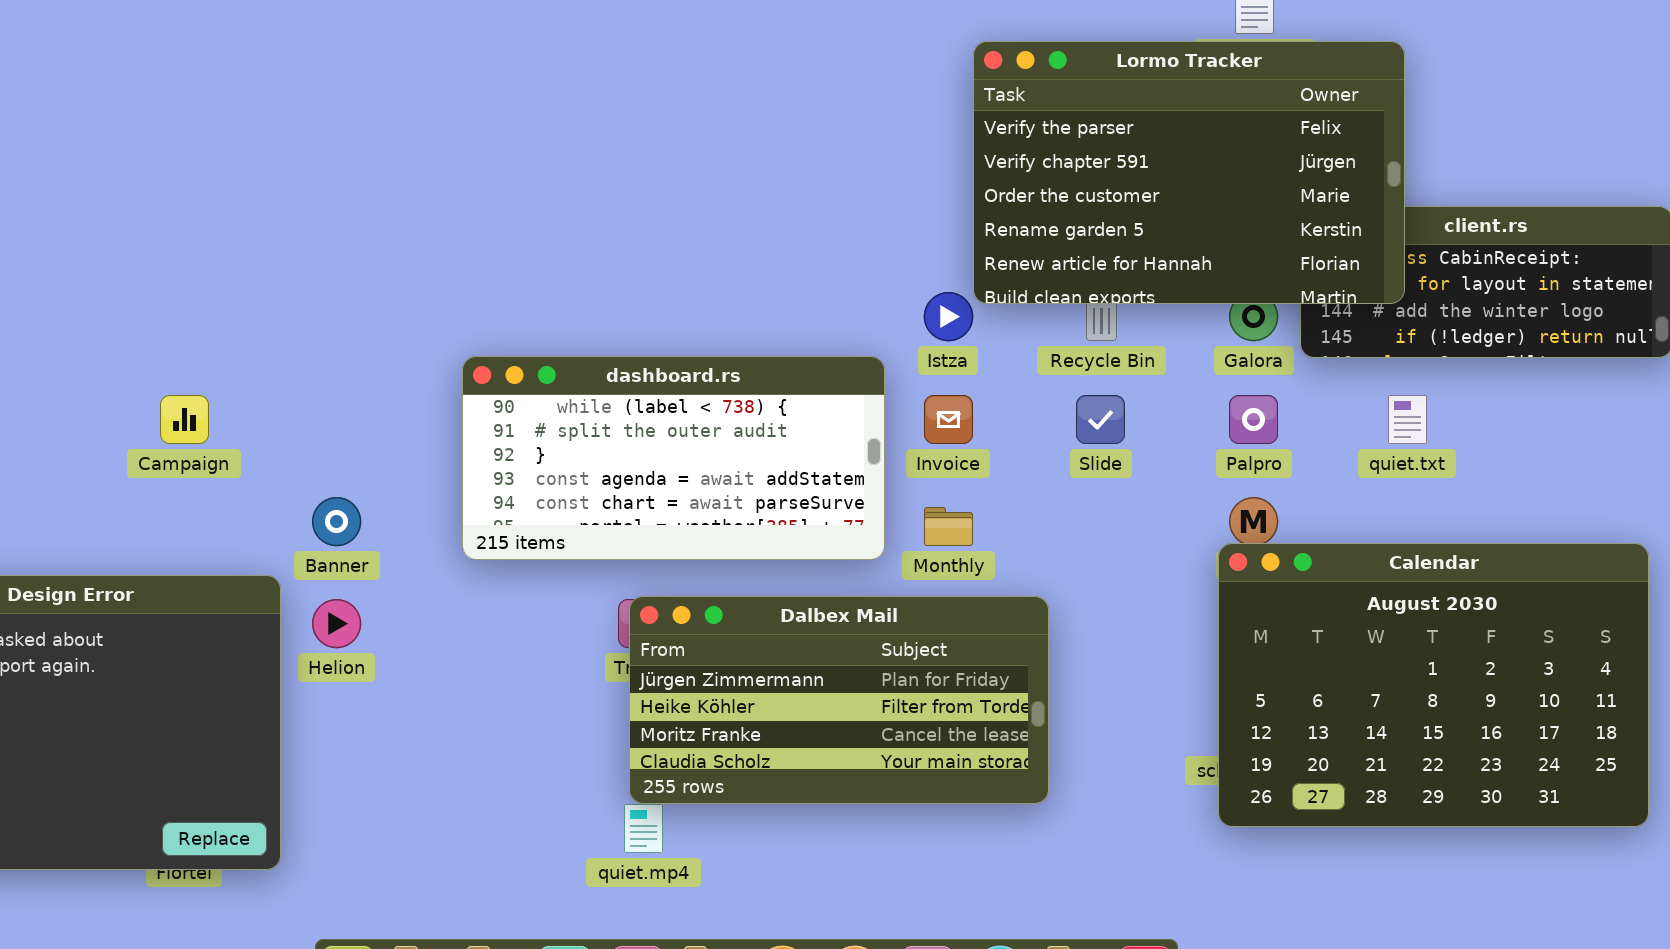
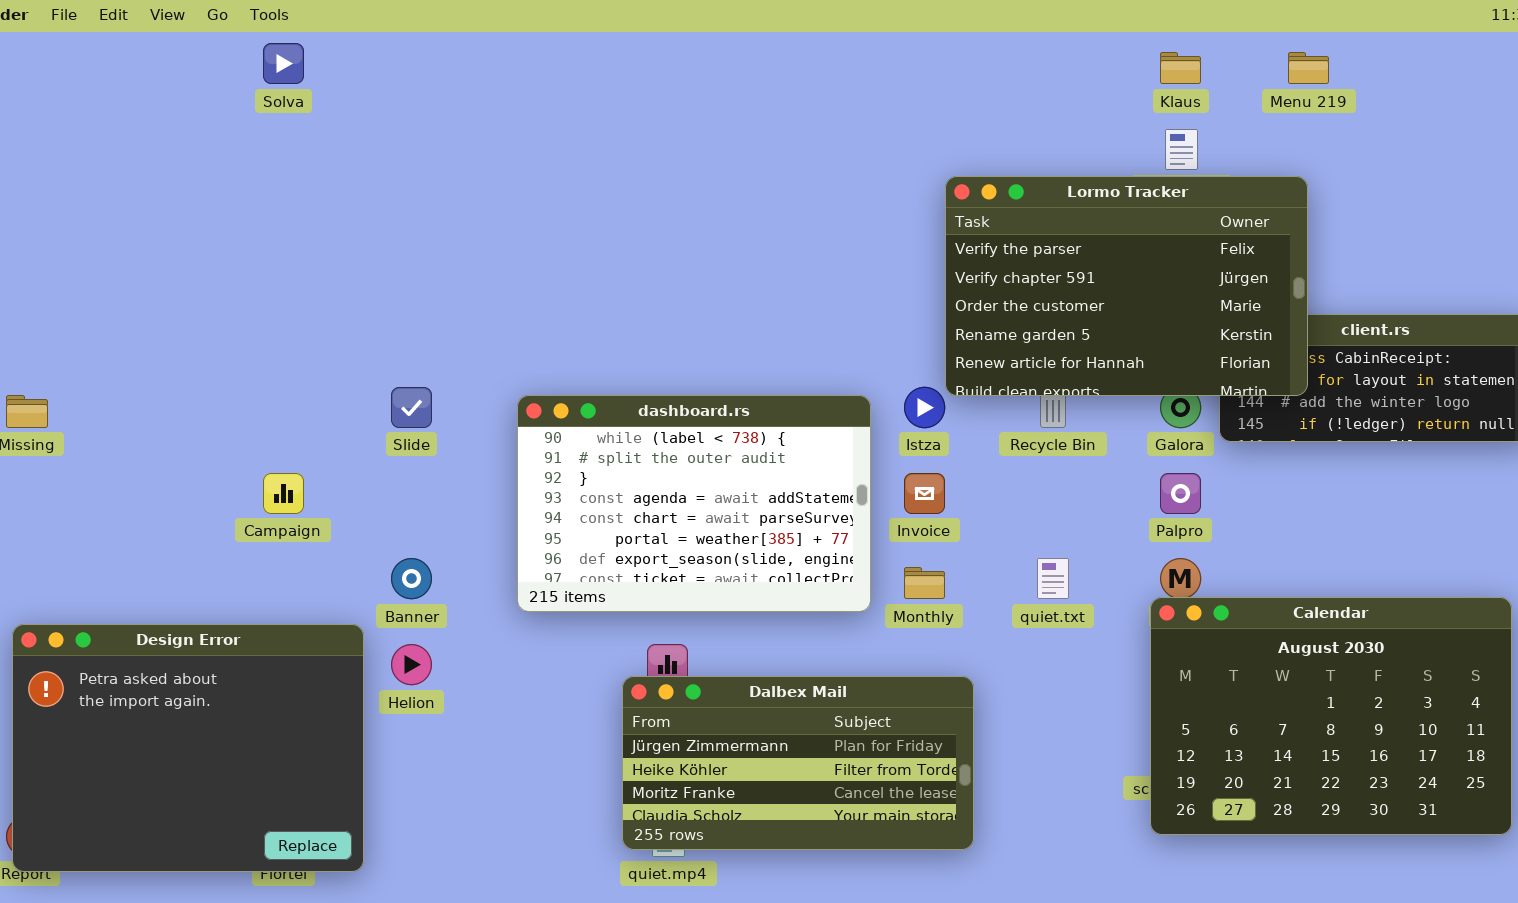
dashboard.rs: [462,356,885,560] -> [517,395,871,612], resized
Slide: [1076,395,1125,444] -> [391,387,432,428], moved
quiet.txt: [1388,395,1427,444] -> [1037,558,1069,599], moved
Dalbex Mail: [629,596,1049,804] -> [622,676,974,850], moved

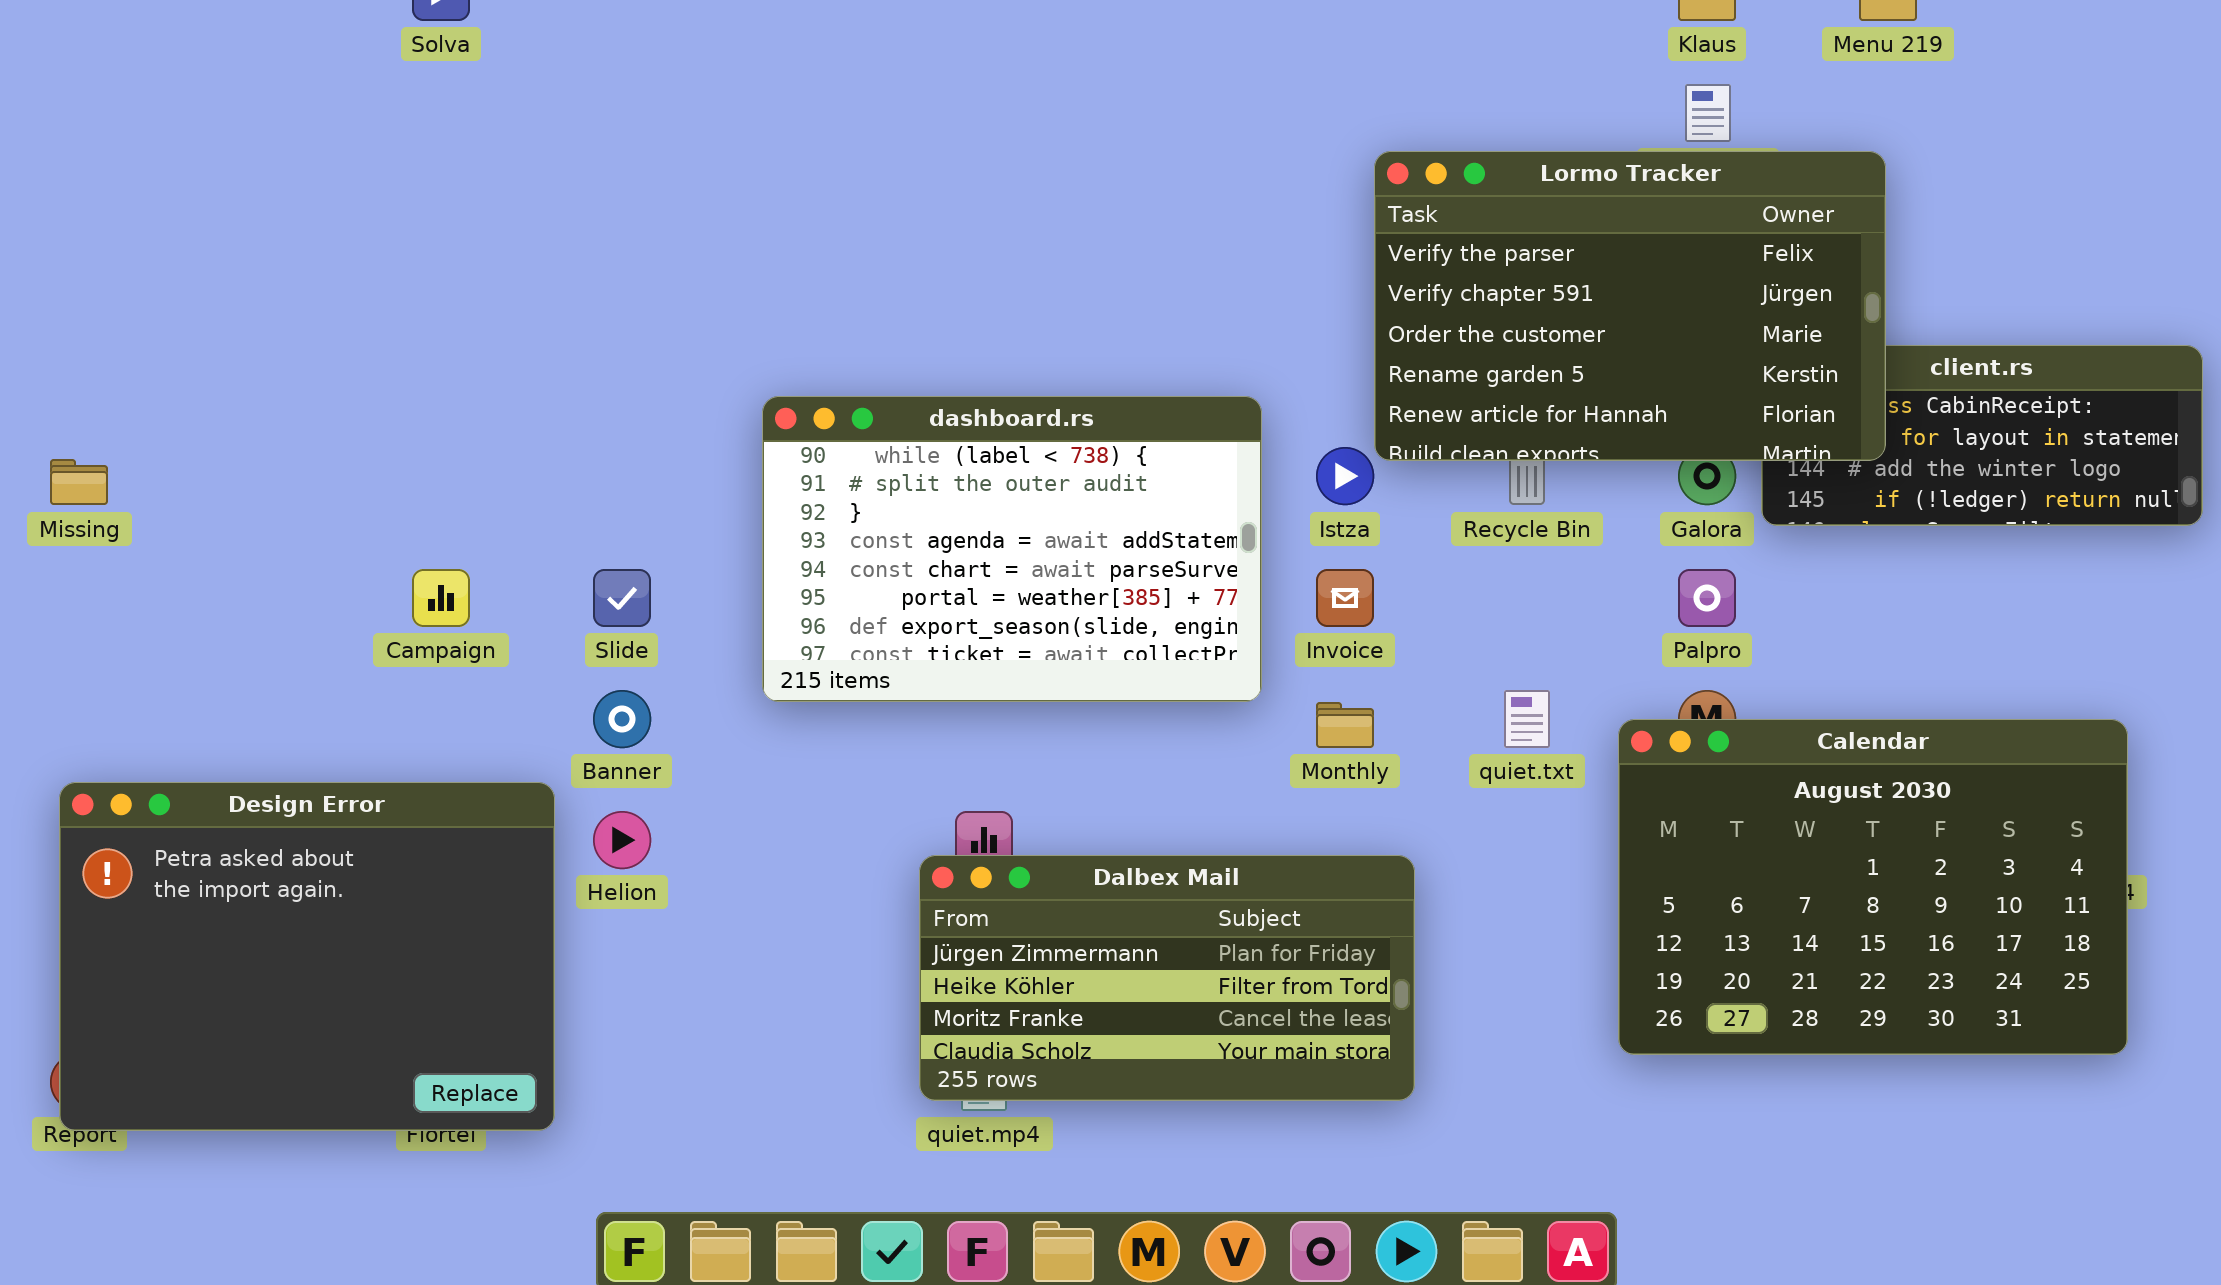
Slide: [391,387,432,428] -> [593,569,651,627], moved
dashboard.rs: [517,395,871,612] -> [762,396,1262,702], moved
Calendar: [1150,597,1512,835] -> [1618,719,2128,1055], moved

